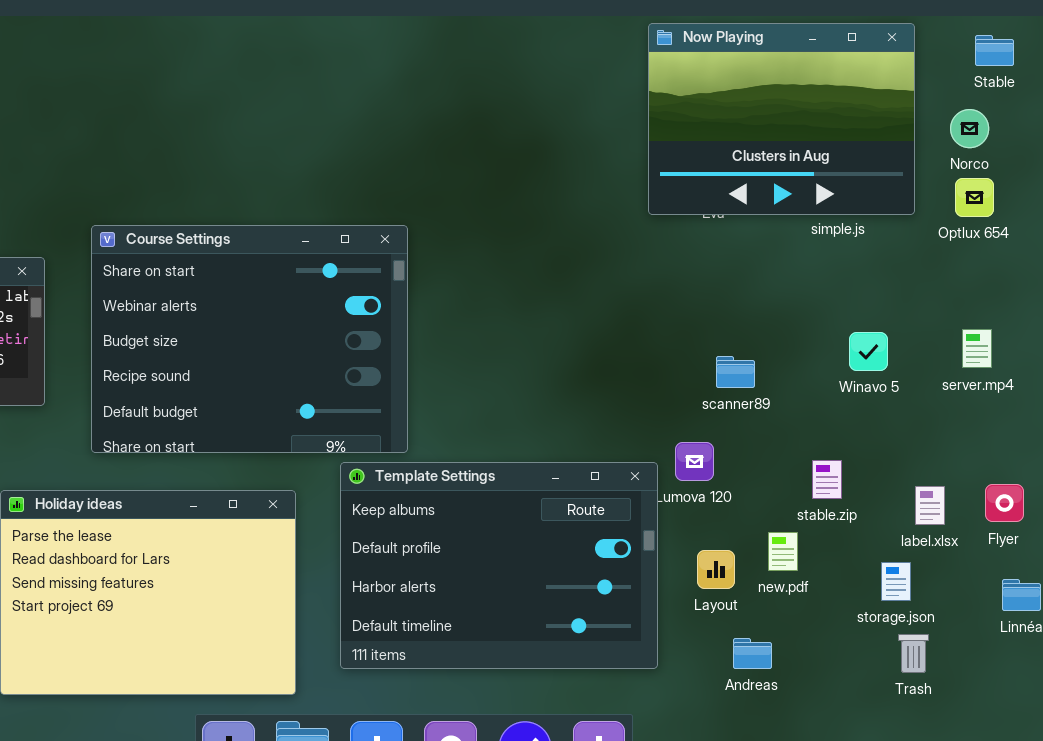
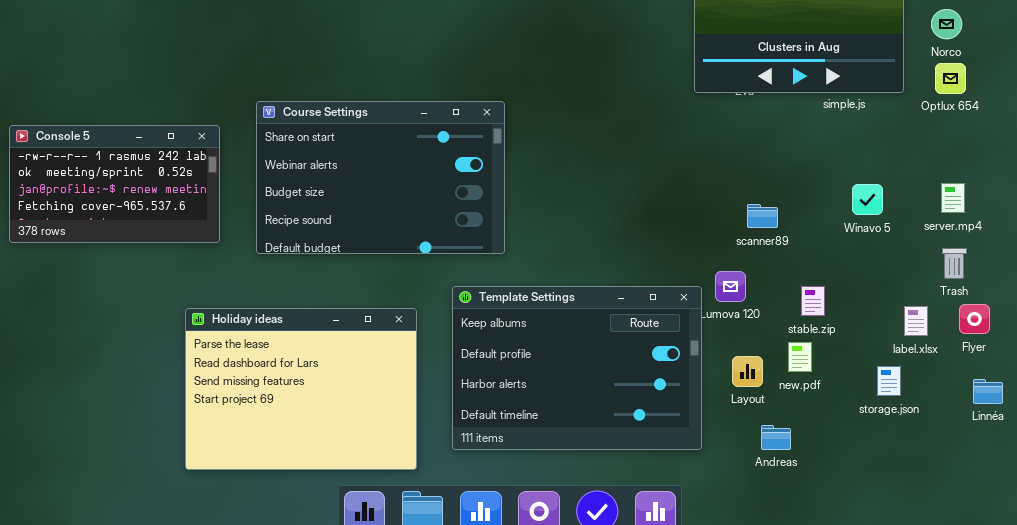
Course Settings: [91,225,408,453] -> [256,101,505,254], resized
stable.zip: [812,460,842,499] -> [801,286,825,316], moved
Trash: [898,634,929,673] -> [942,248,967,279], moved

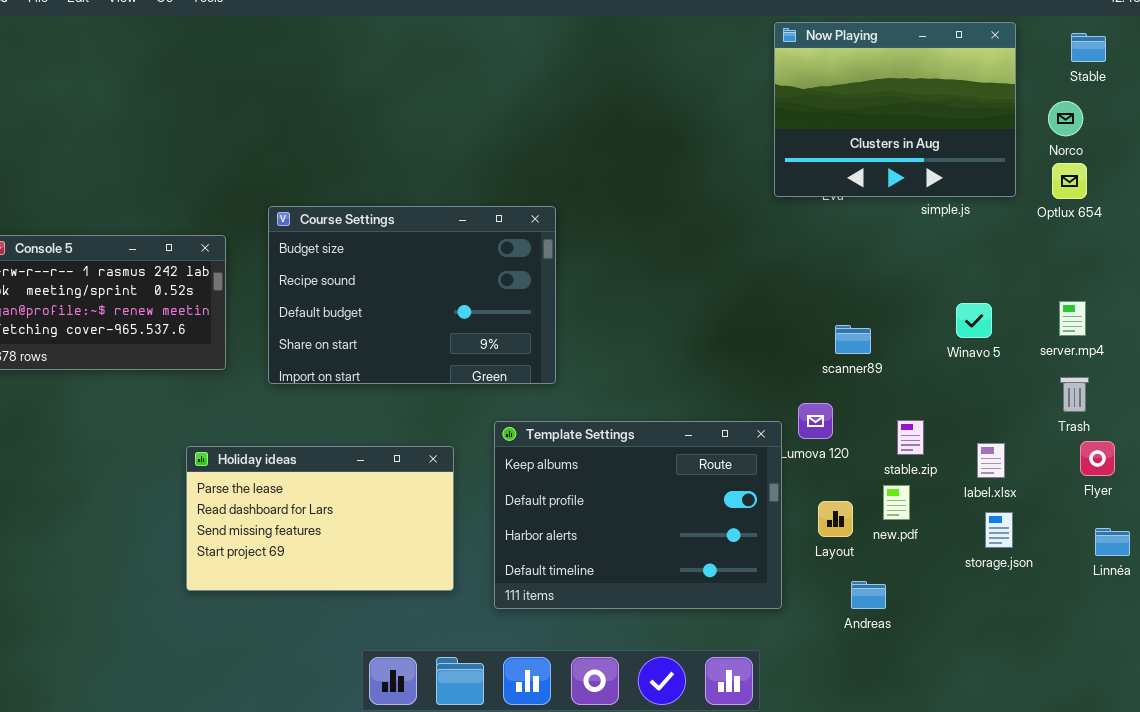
Course Settings: [256,101,505,254] -> [268,206,556,384], scrolled down 2 rows
label.xlsx: [904,306,928,336] -> [977,443,1005,478], moved
Holiday ideas: [185,308,417,470] -> [186,446,454,591], resized

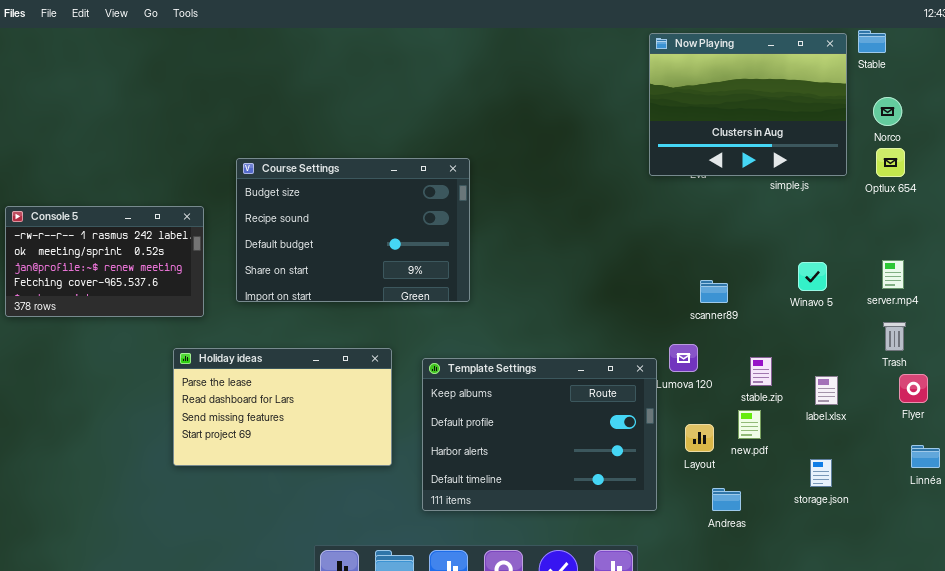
Stable: [1071,33,1106,62] -> [858,30,886,53], moved
Course Settings: [268,206,556,384] -> [236,158,470,302], moved
Holiday ideas: [186,446,454,591] -> [173,348,392,466], moved
storage.json: [985,512,1013,548] -> [810,459,832,487], moved

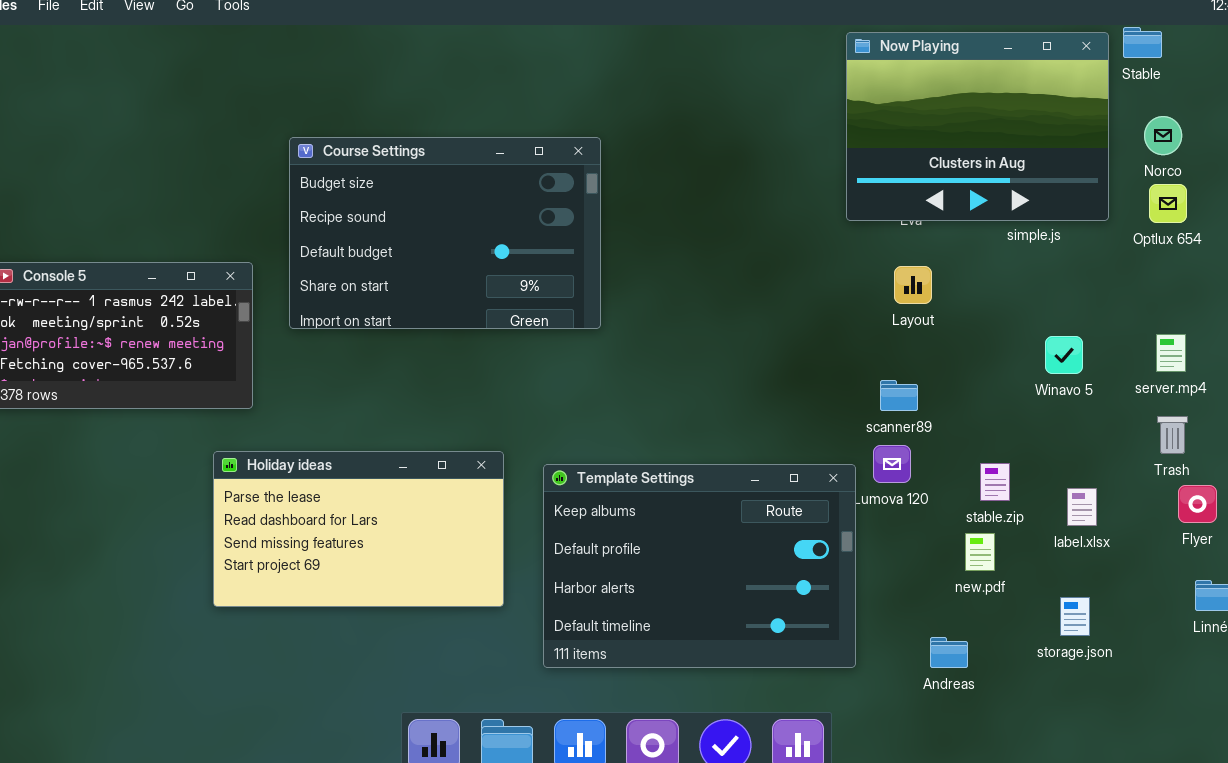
Course Settings: [236,158,470,302] -> [289,137,601,329], moved
scanner89: [700,280,728,303] -> [880,380,918,411], moved
Layout: [685,424,714,452] -> [894,266,932,304], moved

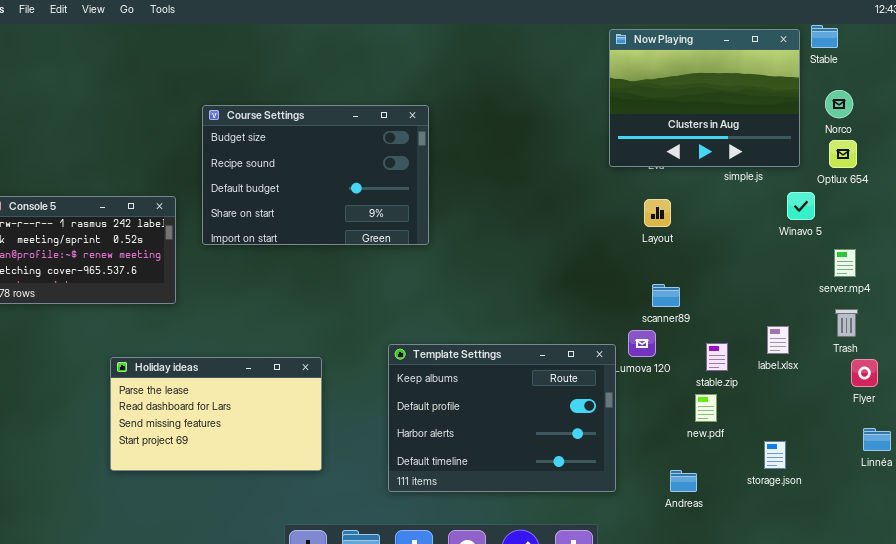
Winavo 5: [1045,336,1083,374] -> [787,192,815,220], moved
scanner89: [880,380,918,411] -> [652,284,680,307], moved
Holiday ideas: [213,451,504,607] -> [110,357,322,471], moved
label.xlsx: [1067,488,1097,526] -> [767,326,789,354], moved

